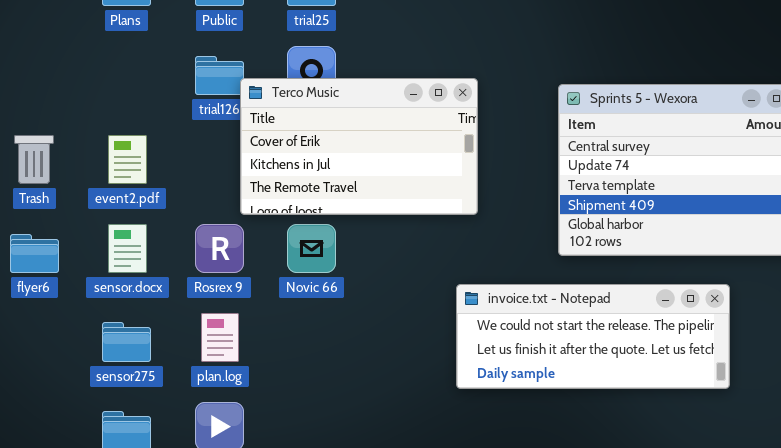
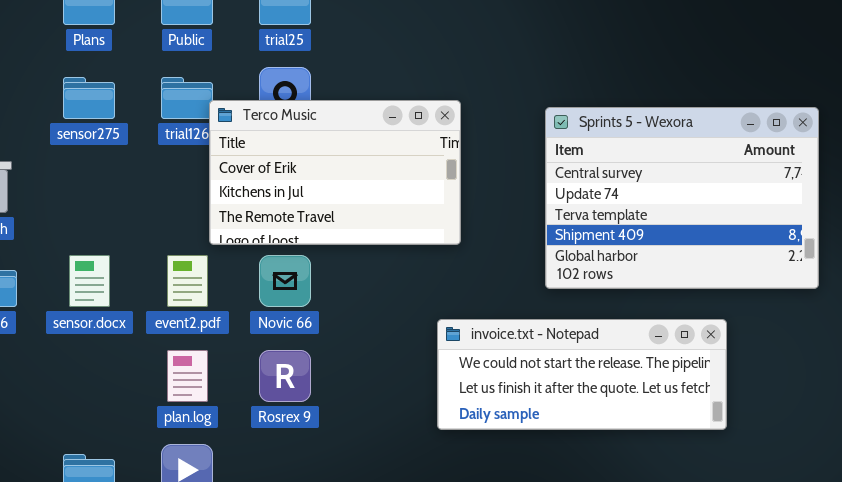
event2.pdf: [108,135,147,184] -> [167,255,208,307], moved
Rosrex 9: [195,224,244,273] -> [259,350,311,402], moved
sensor275: [102,322,151,362] -> [63,77,115,119], moved

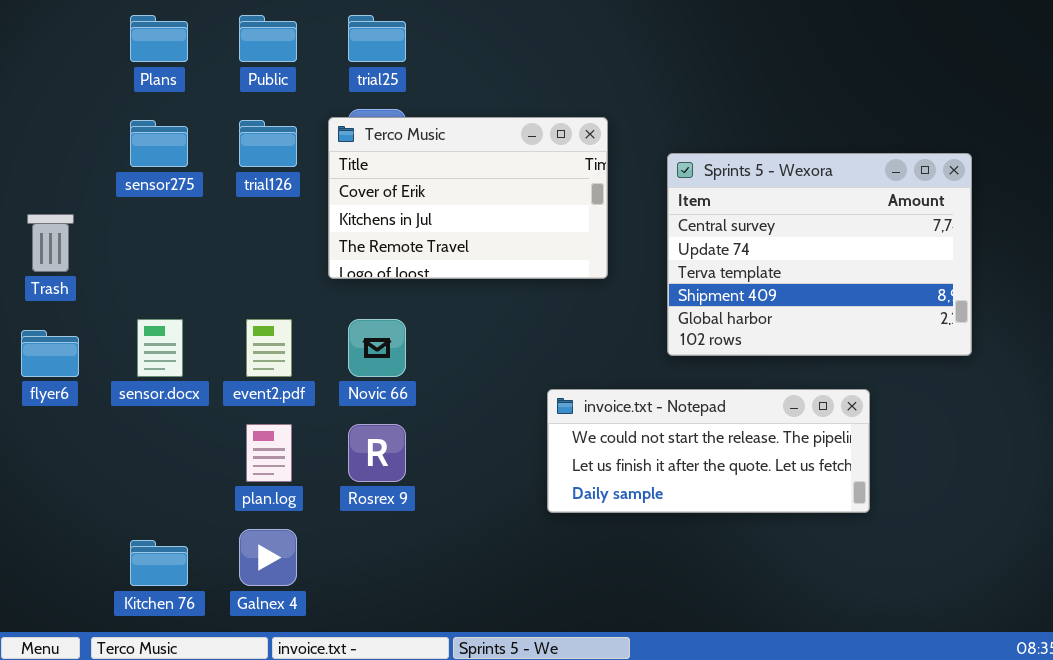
Terco Music: [209,100,461,245] -> [328,117,608,279], moved

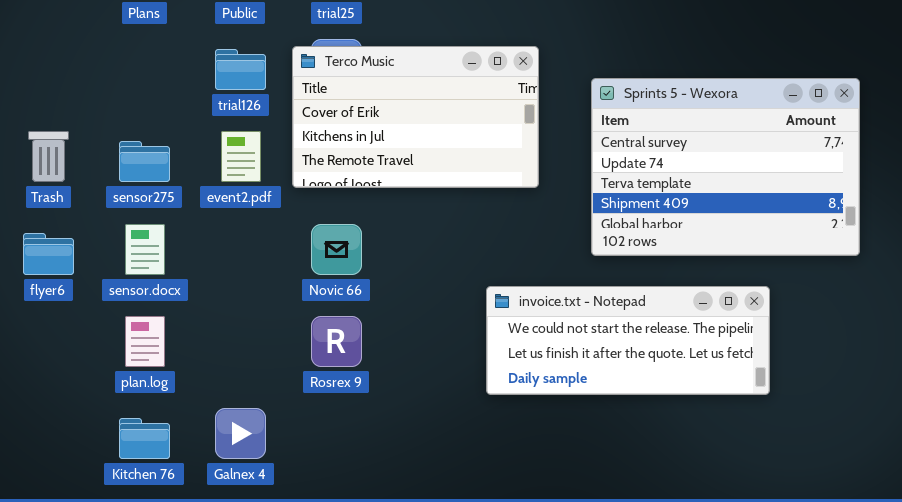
sensor275: [130,120,188,167] -> [119,141,170,182], moved
event2.pdf: [246,319,292,377] -> [221,131,261,182], moved
plan.log: [246,424,292,482] -> [125,316,165,367], moved

